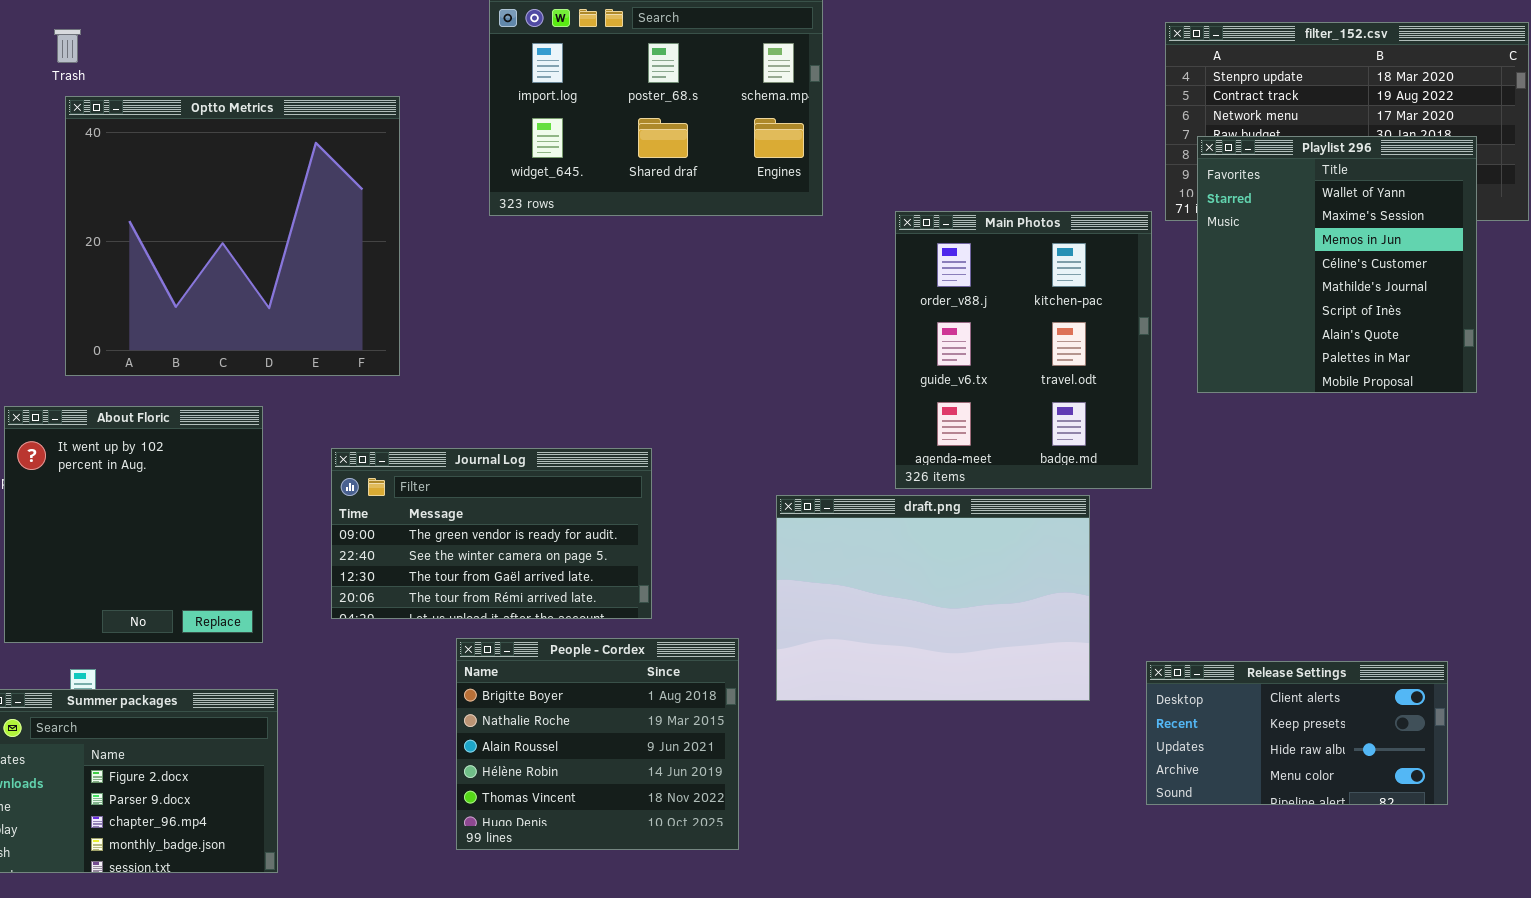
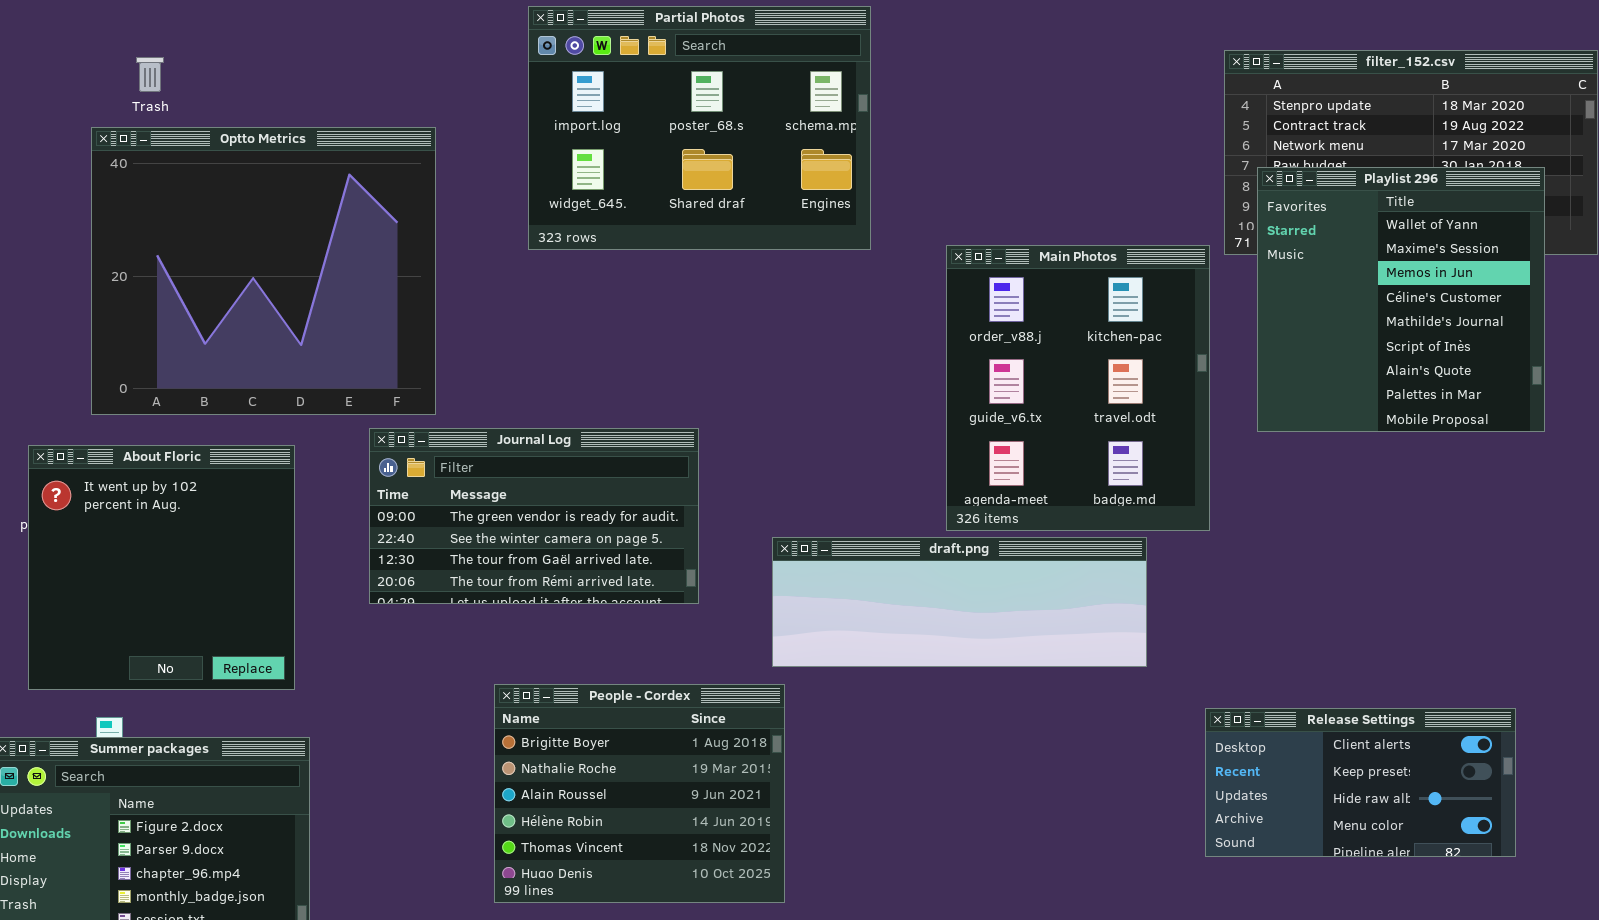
Trash: [54,29,81,63] -> [136,57,164,92], moved
Journal Log: [331,448,652,619] -> [369,428,699,604], moved
draft.png: [776,495,1090,701] -> [772,537,1147,667], resized

